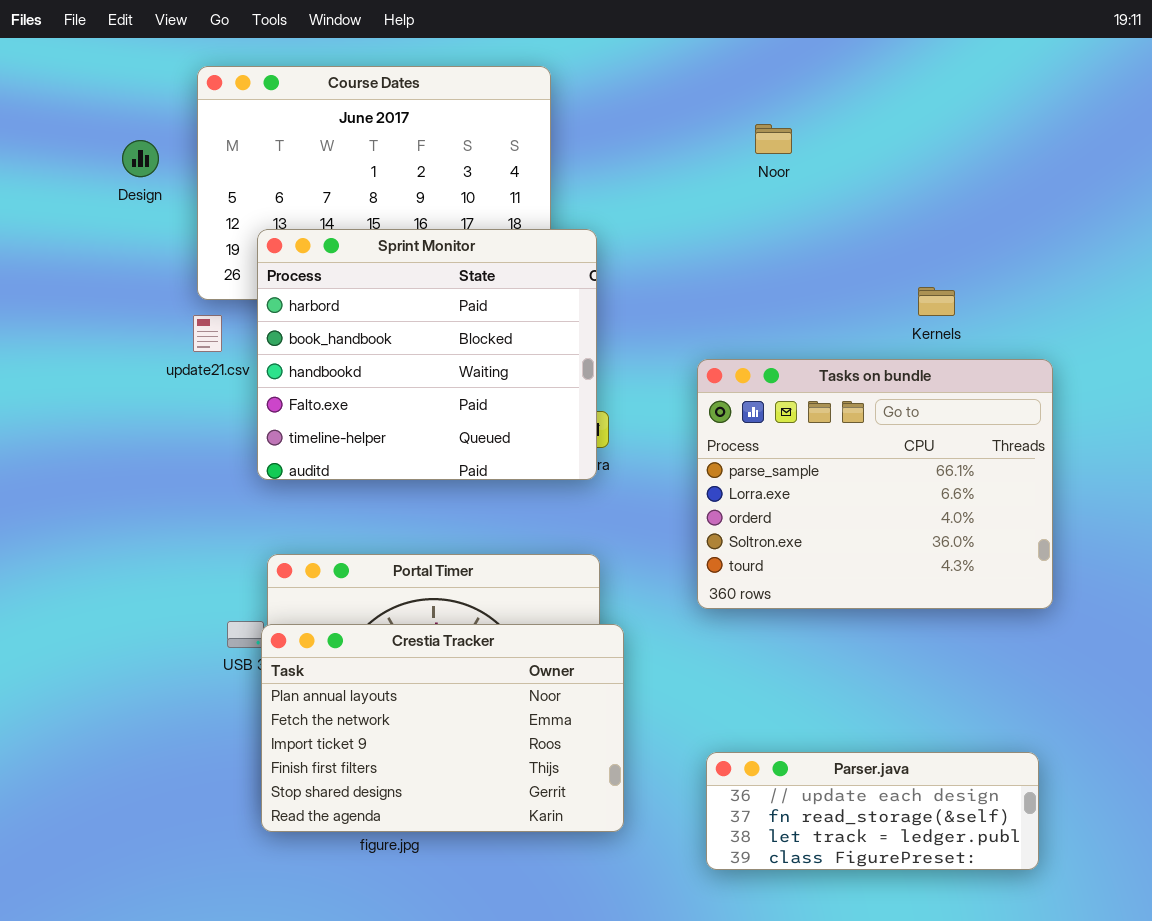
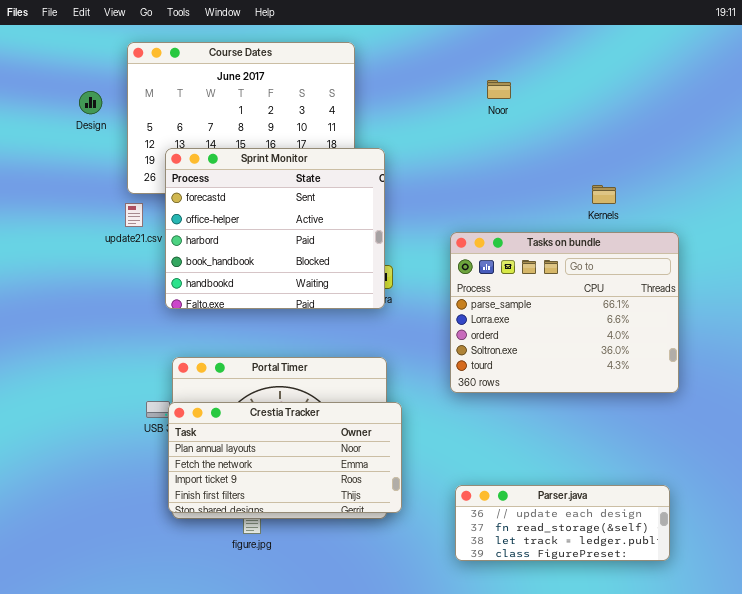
Sprint Monitor: [257,229,597,480] -> [165,148,385,309], scrolled up 2 rows
Crestia Tracker: [261,624,624,832] -> [168,402,402,513], resized

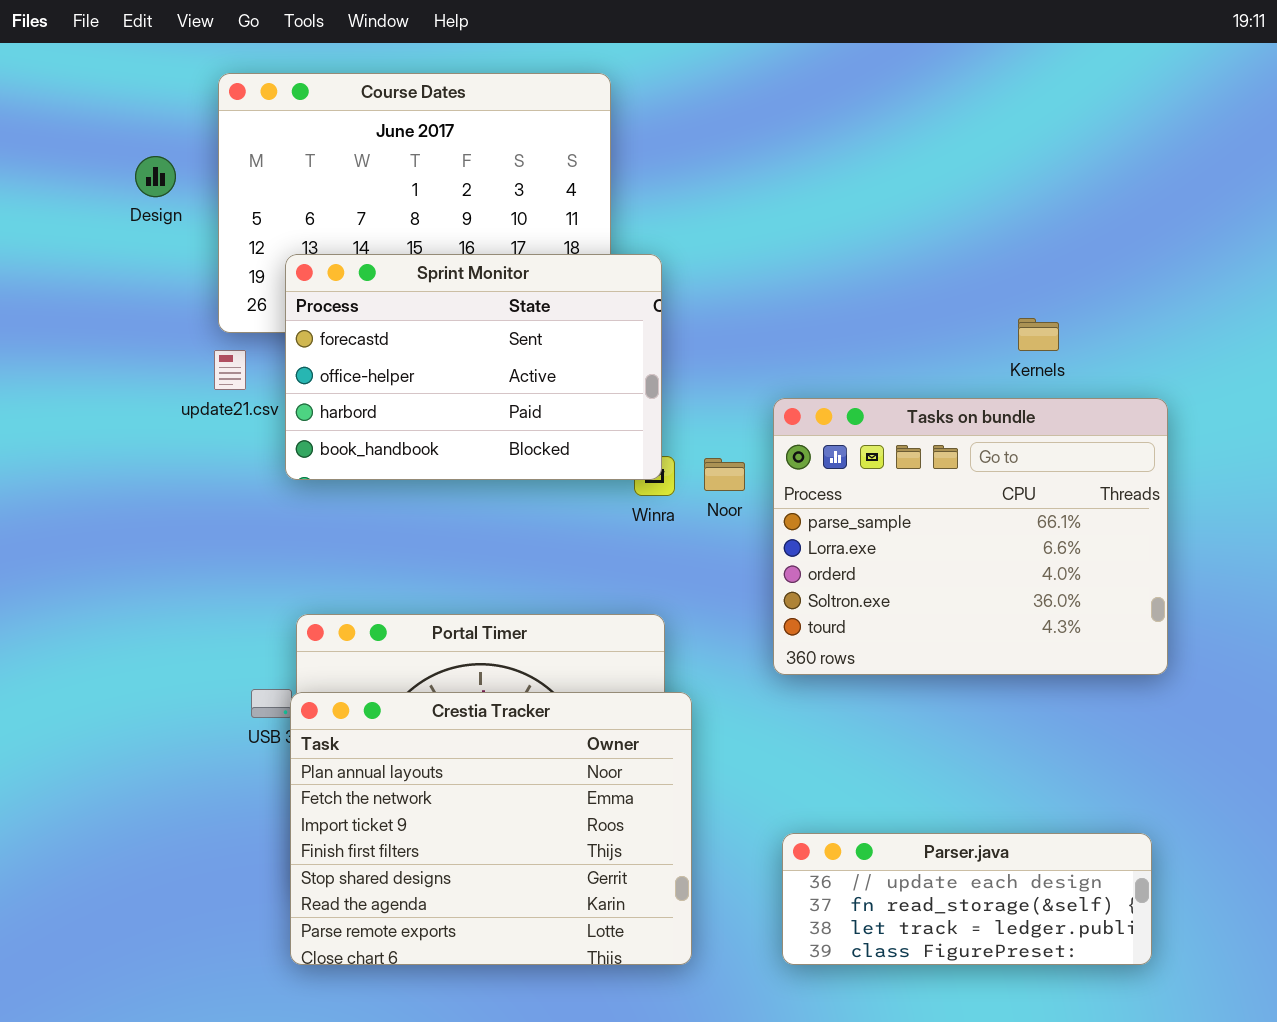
Noor: [487,80,511,99] -> [704,458,745,491], moved
Sprint Monitor: [165,148,385,309] -> [285,254,662,480], resized
Crestia Tracker: [168,402,402,513] -> [290,692,692,965], resized

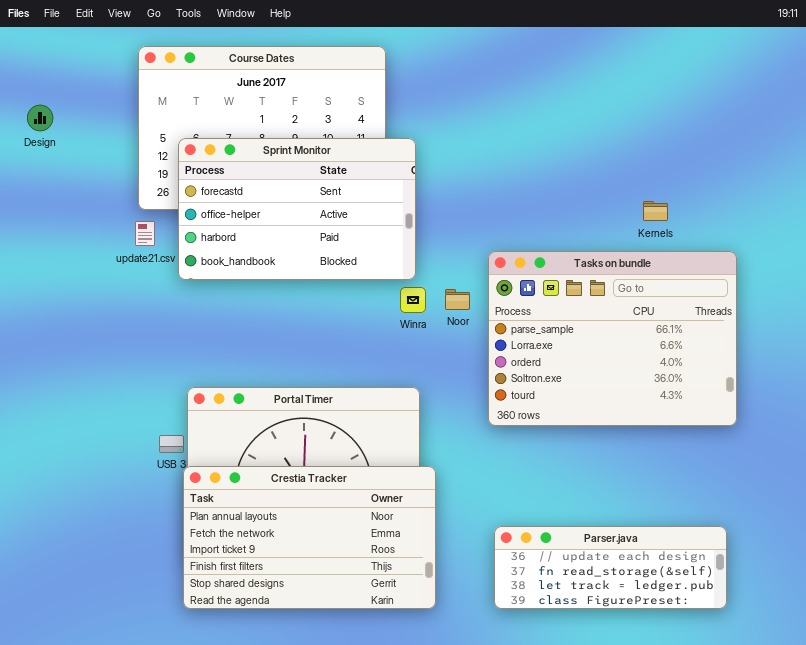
Design: [135,156,176,197] -> [27,105,53,131], moved
Sprint Monitor: [285,254,662,480] -> [178,138,416,280], moved
Crestia Tracker: [290,692,692,965] -> [183,466,436,609], resized

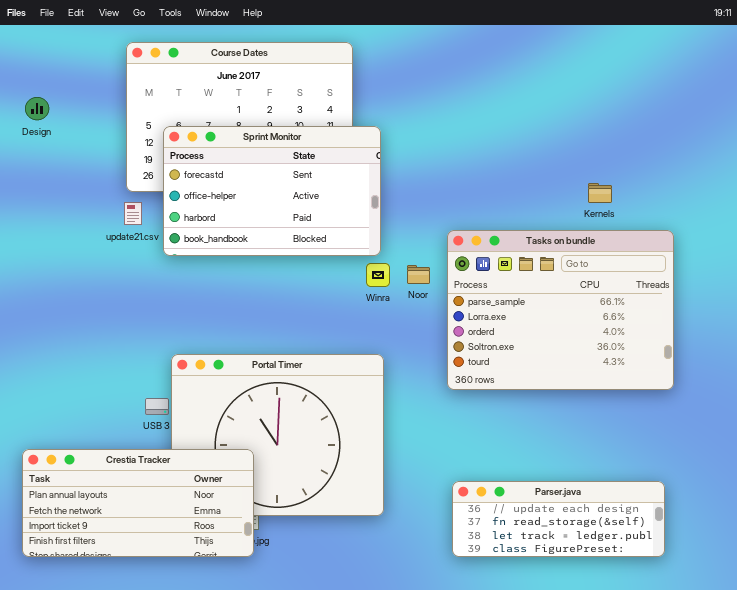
Crestia Tracker: [183,466,436,609] -> [22,449,254,557], moved, resized

